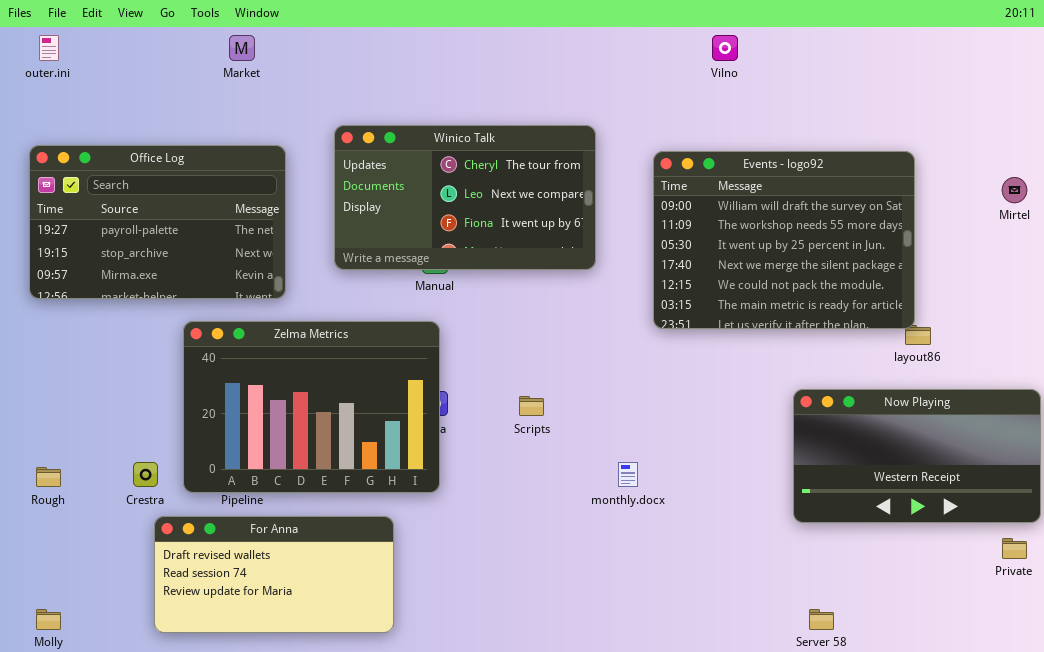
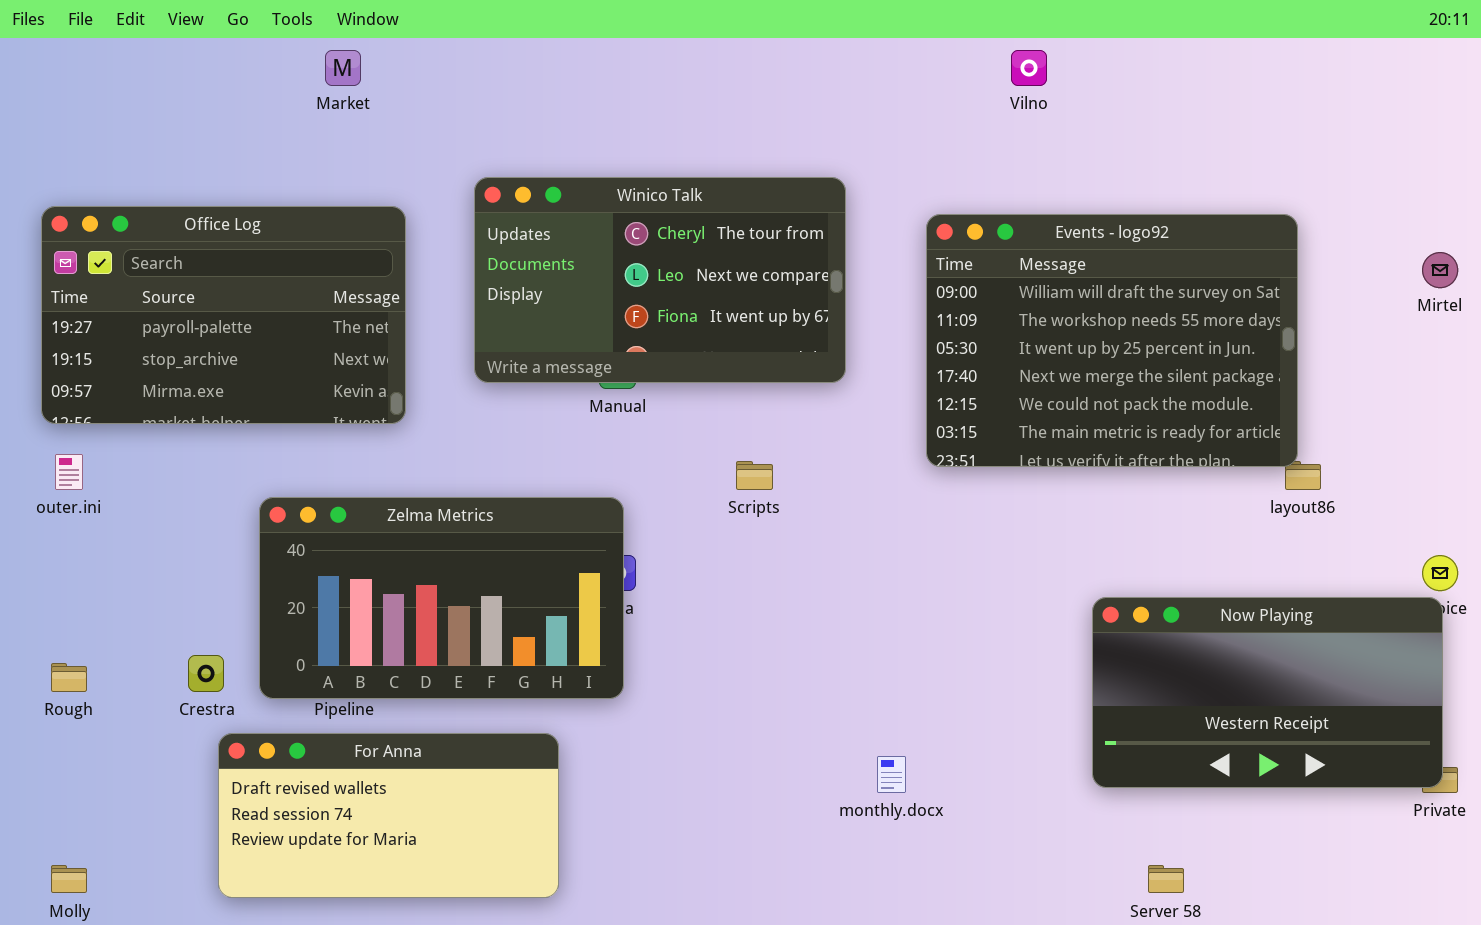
outer.ini: [39,35,59,61] -> [55,454,83,490], moved
Zelma Metrics: [183,321,440,493] -> [259,497,624,699], resized
Now Playing: [793,389,1041,523] -> [1092,597,1443,788], moved
Scripts: [519,396,544,416] -> [736,461,773,490], moved
monthly.docx: [618,462,638,487] -> [877,756,906,793], moved

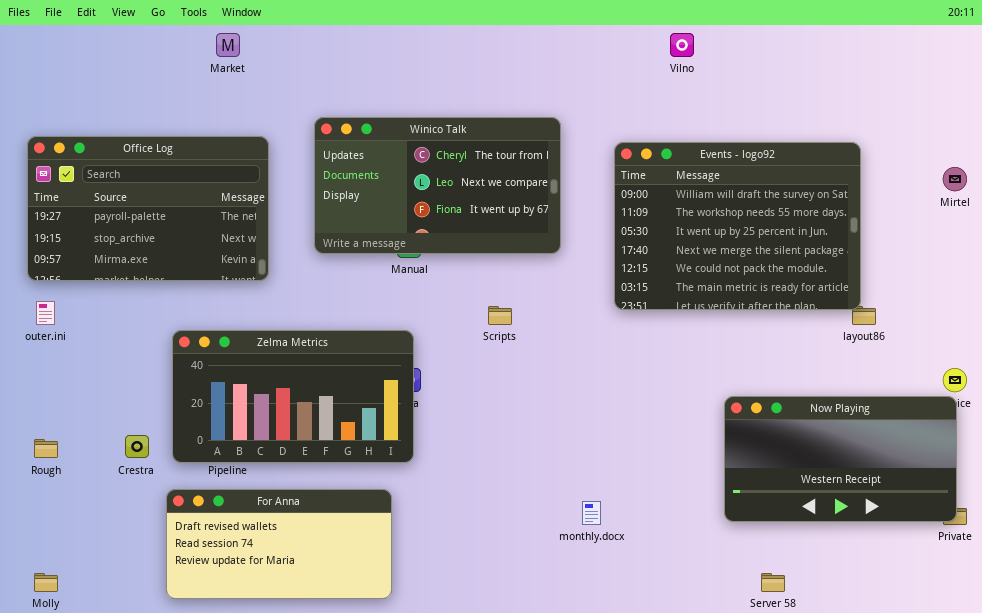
For Anna: [218,733,559,898] -> [166,489,392,599], moved

